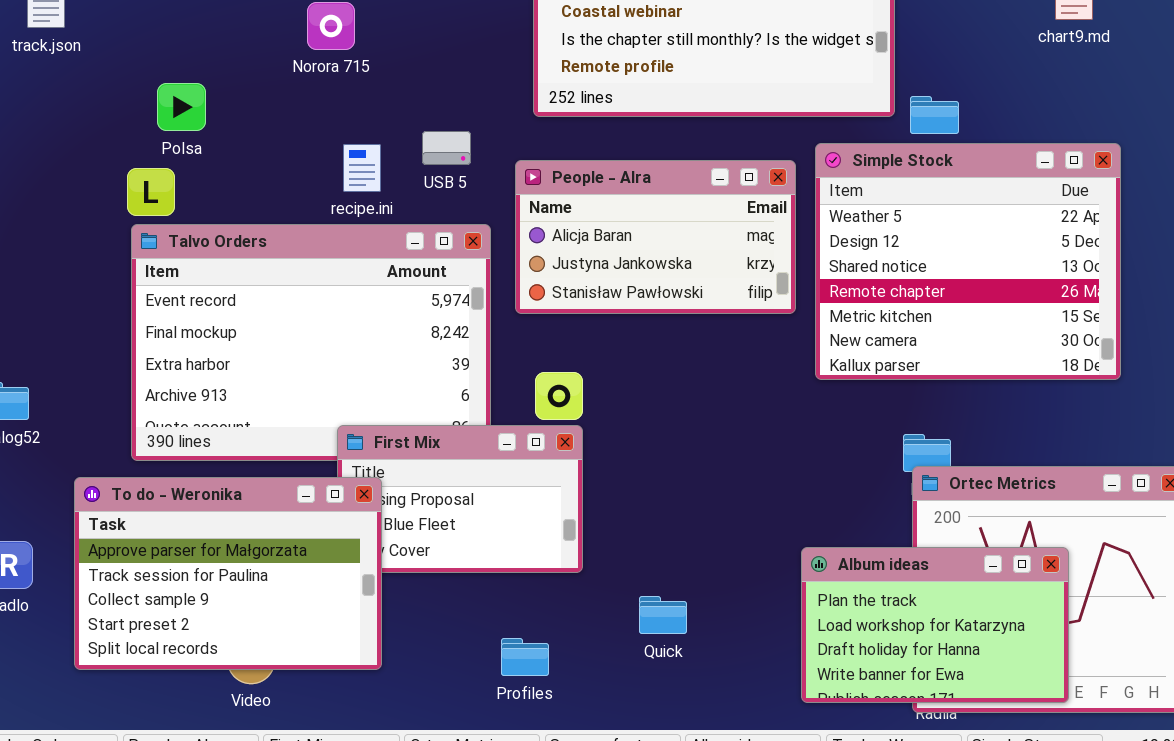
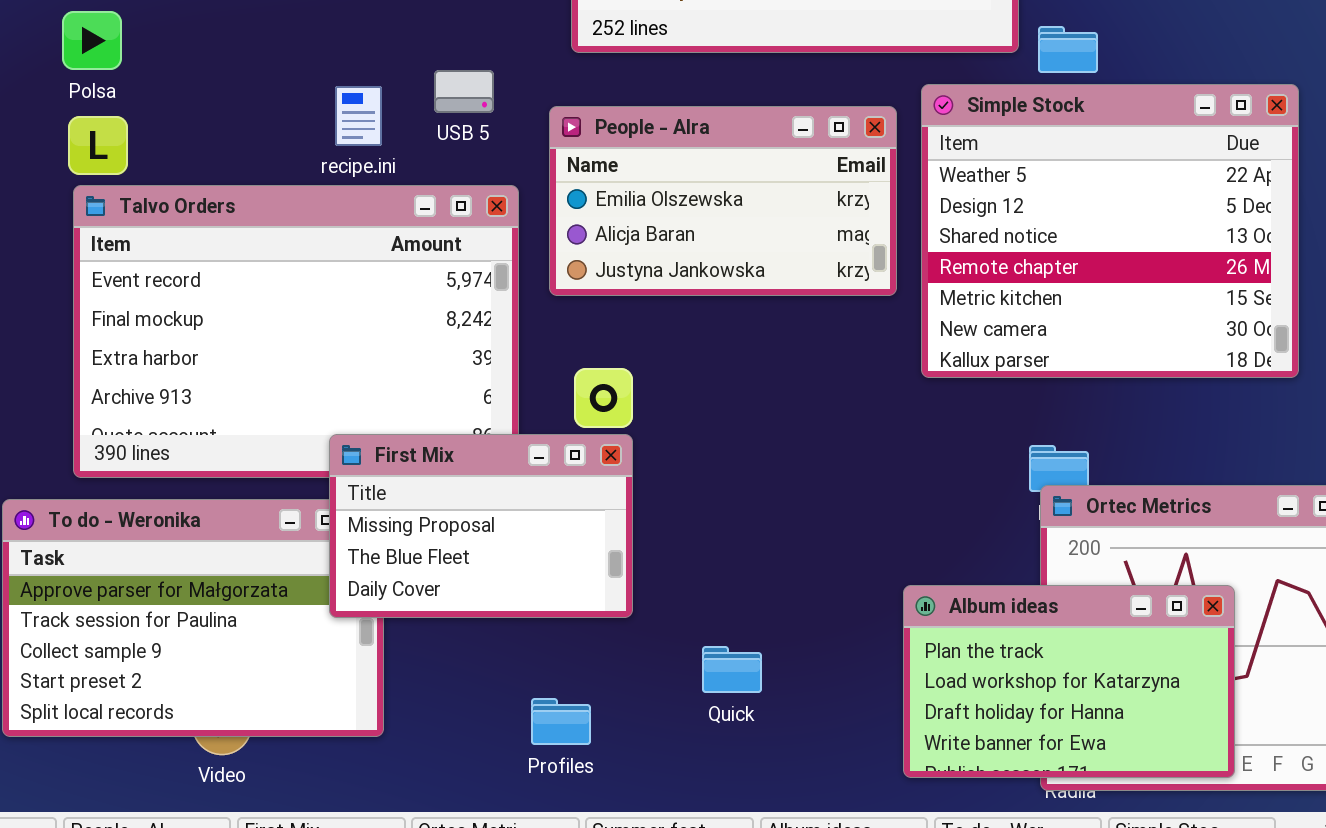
Polsa: [157,83,206,131] -> [62,11,122,70], moved
People - Alra: [515,160,796,314] -> [549,106,897,296], scrolled up 1 row
First Mix: [337,425,583,573] -> [329,434,633,618], raised

